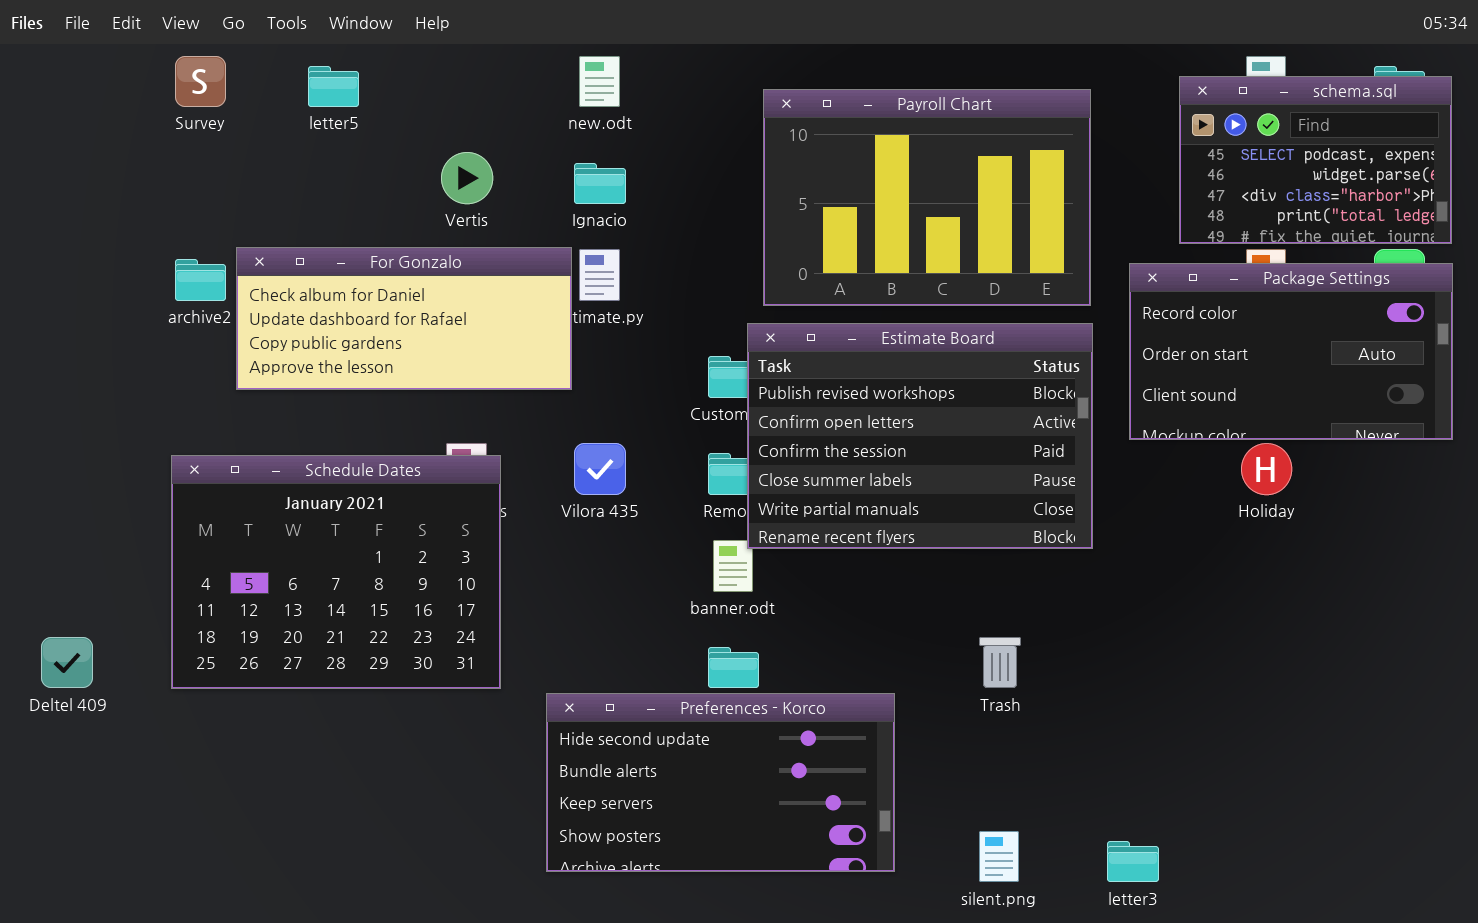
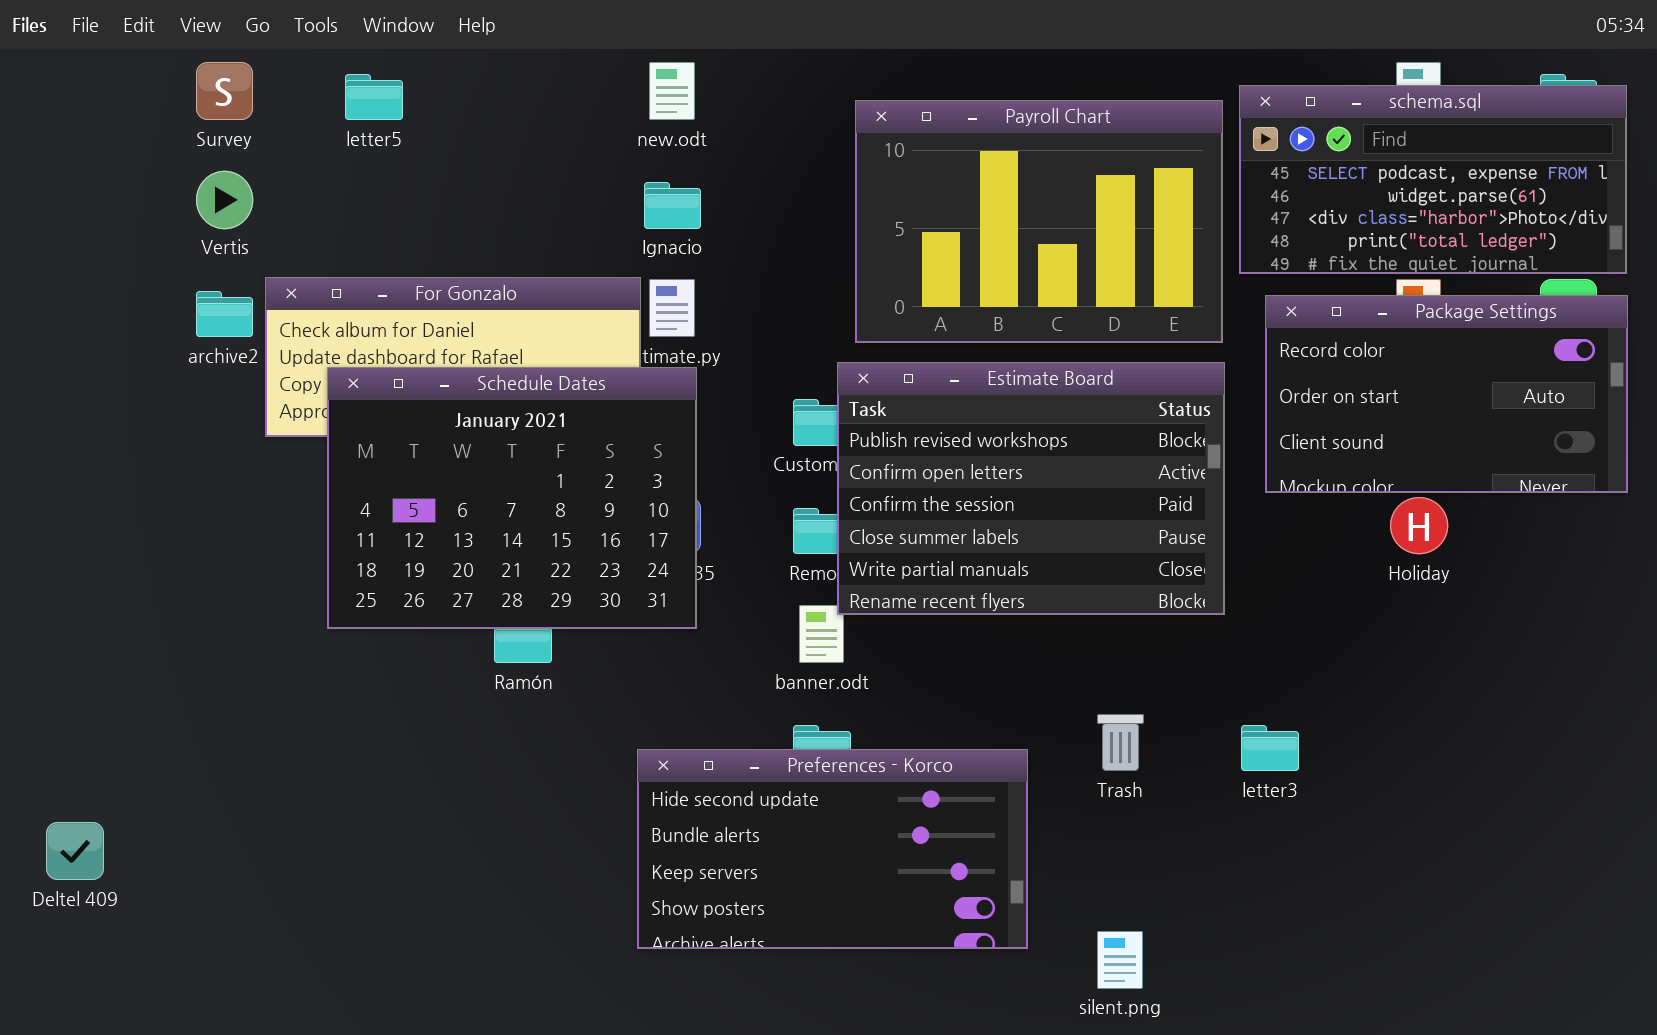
schema.sql: [1179,76,1452,244] -> [1239,85,1627,274], resized
Vertis: [441,152,493,204] -> [196,171,253,229], moved
Schedule Dates: [171,455,501,689] -> [327,367,697,629], moved
Deltel 409: [41,637,93,688] -> [46,822,104,880], moved
Preferences - Korco: [546,693,895,872] -> [637,749,1028,949], moved
letter3: [1107,841,1159,882] -> [1241,725,1299,771], moved

